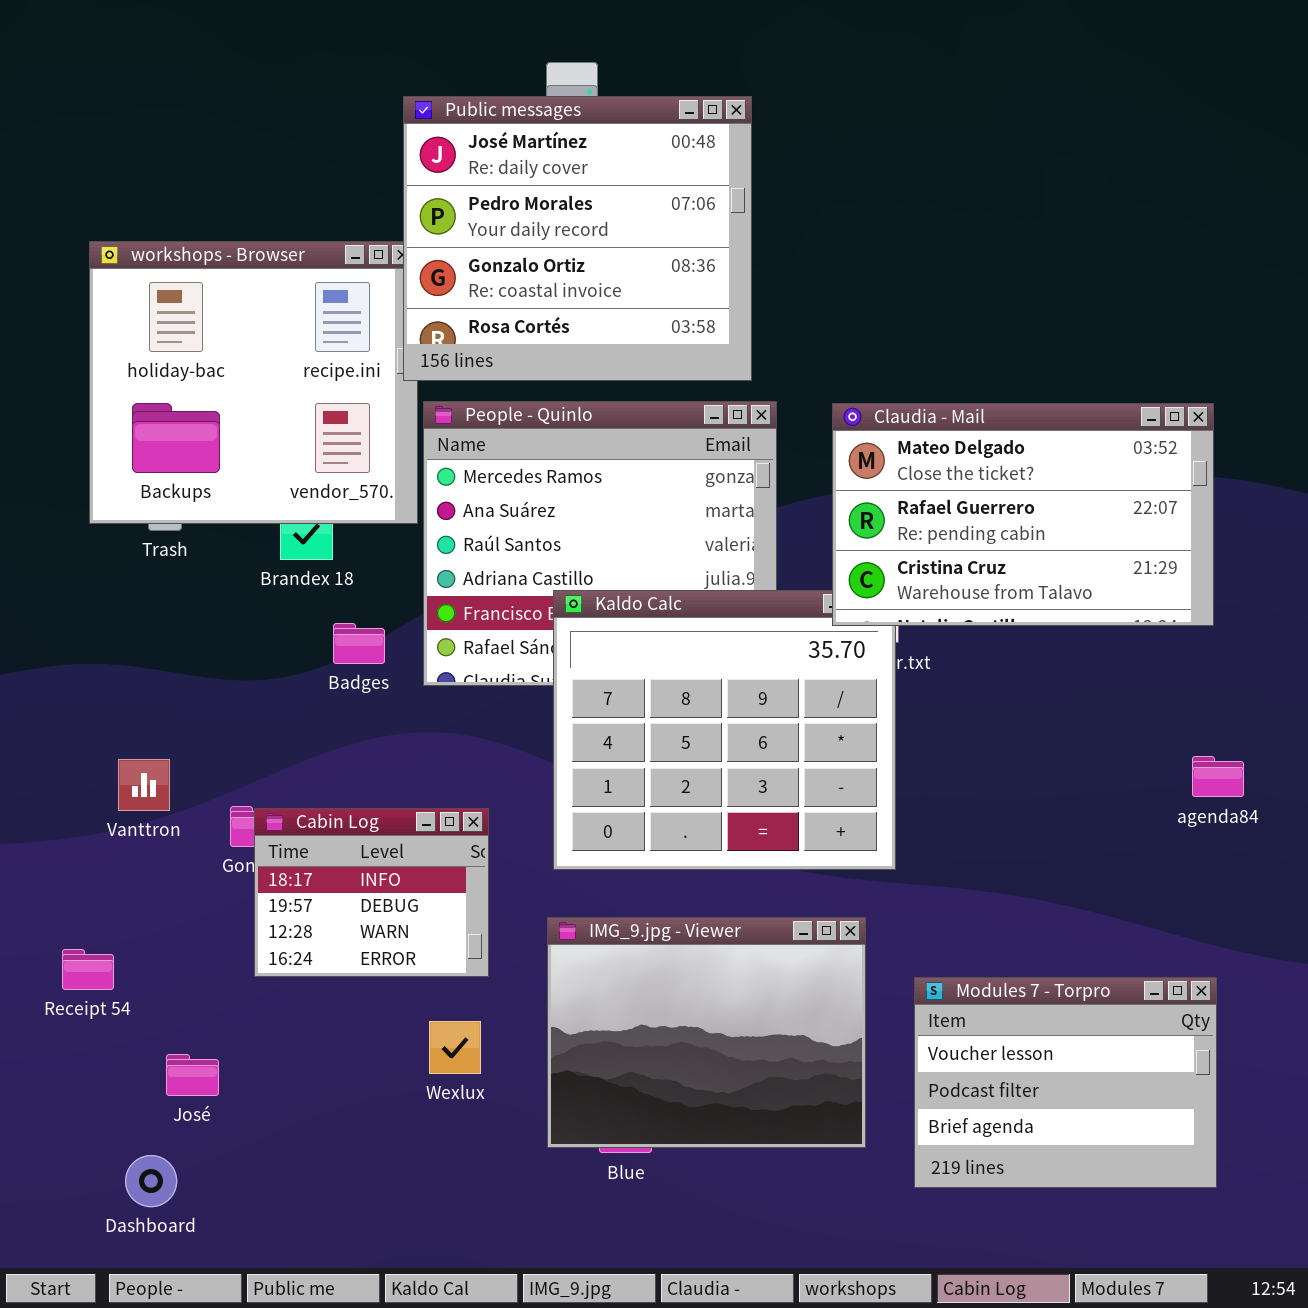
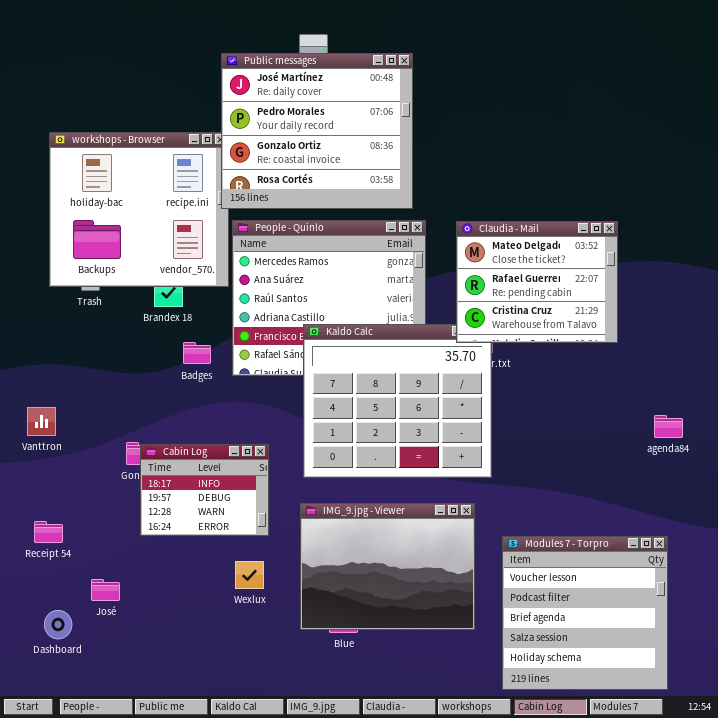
Claudia - Mail: [832,403,1214,626] -> [456,221,618,343], resized
Vanttron: [118,759,170,811] -> [27,407,56,436], moved
Modules 7 - Torpro: [914,977,1217,1188] -> [502,536,668,690], resized
Dashboard: [125,1155,177,1207] -> [44,610,72,639], moved

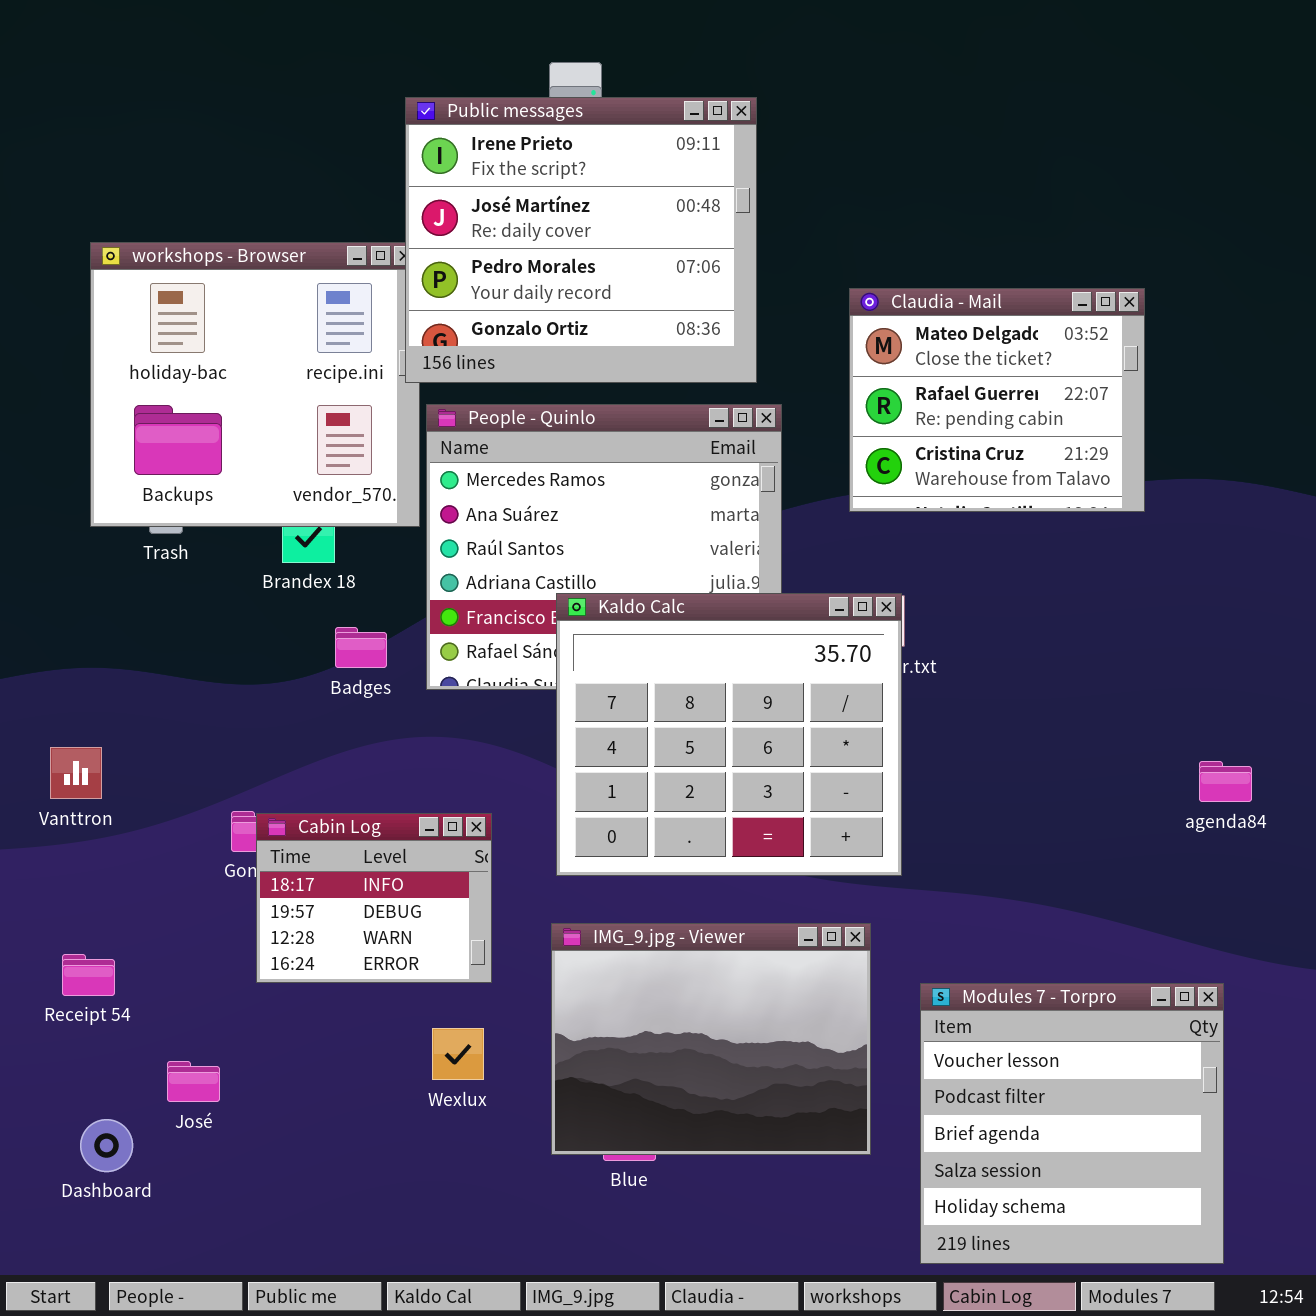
Public messages: [221,53,413,209] -> [405,97,757,383], scrolled up 1 row
Claudia - Mail: [456,221,618,343] -> [849,288,1145,512], moved

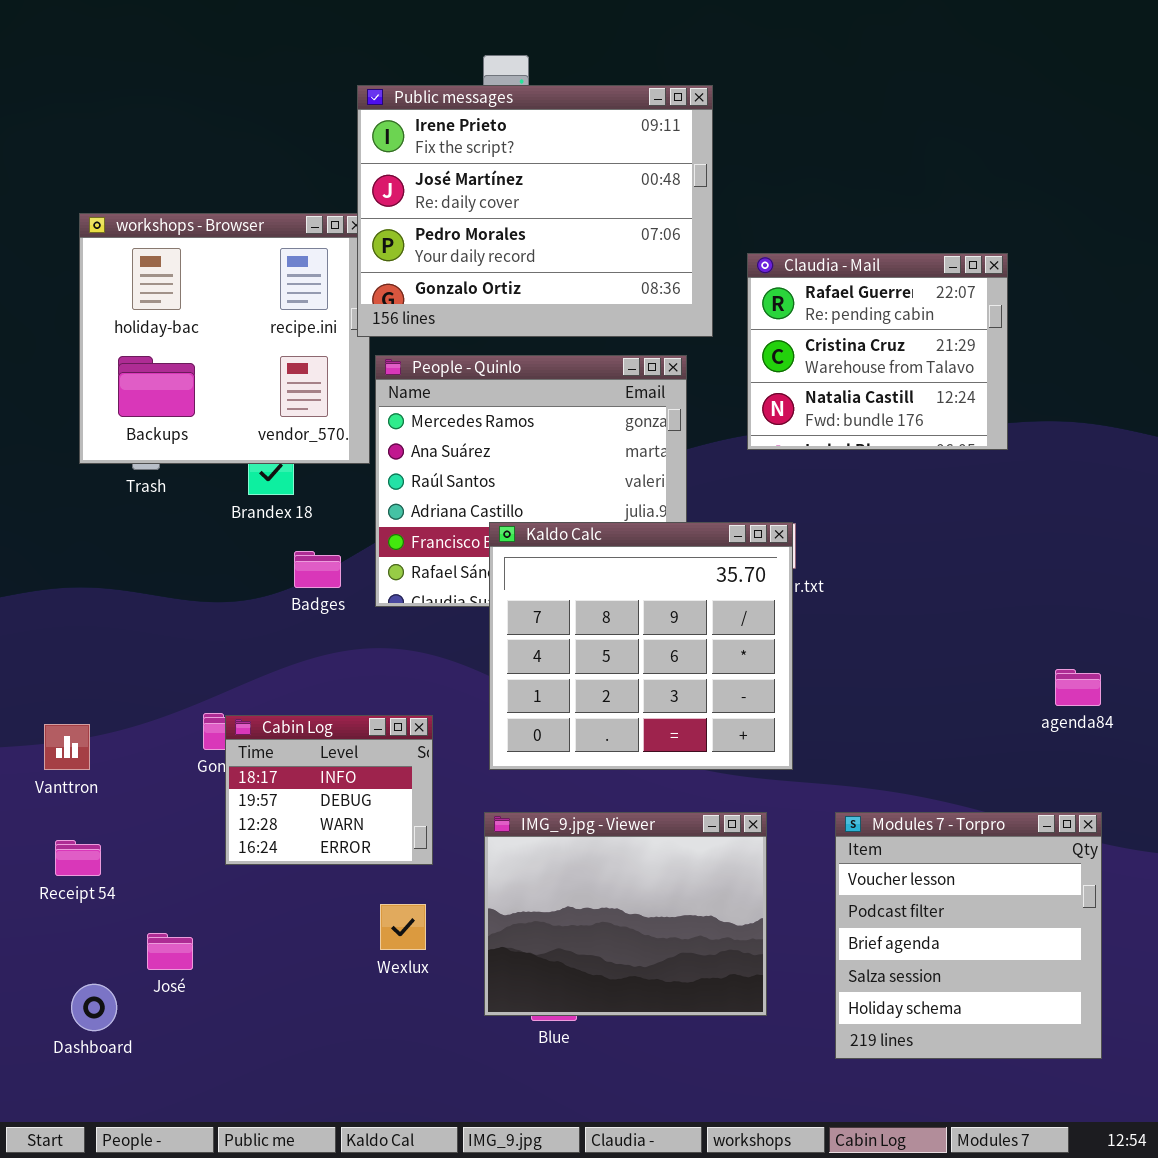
Public messages: [405,97,757,383] -> [357,85,713,337], resized
Claudia - Mail: [849,288,1145,512] -> [747,253,1008,450], scrolled down 1 row
Vanttron: [50,747,102,799] -> [44,724,90,770], moved
Modules 7 - Torpro: [920,983,1224,1264] -> [835,812,1102,1059], moved

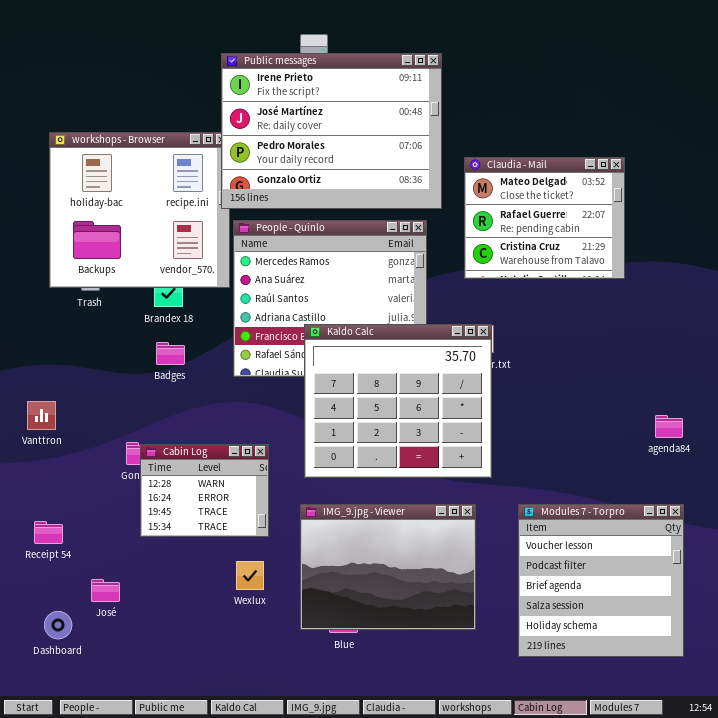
Claudia - Mail: [747,253,1008,450] -> [464,157,625,279], scrolled up 1 row
Badges: [294,551,341,588] -> [156,342,185,365], moved
Cabin Log: [225,715,433,865] -> [140,444,269,537], scrolled down 2 rows
Vanttron: [44,724,90,770] -> [27,401,56,430], moved

